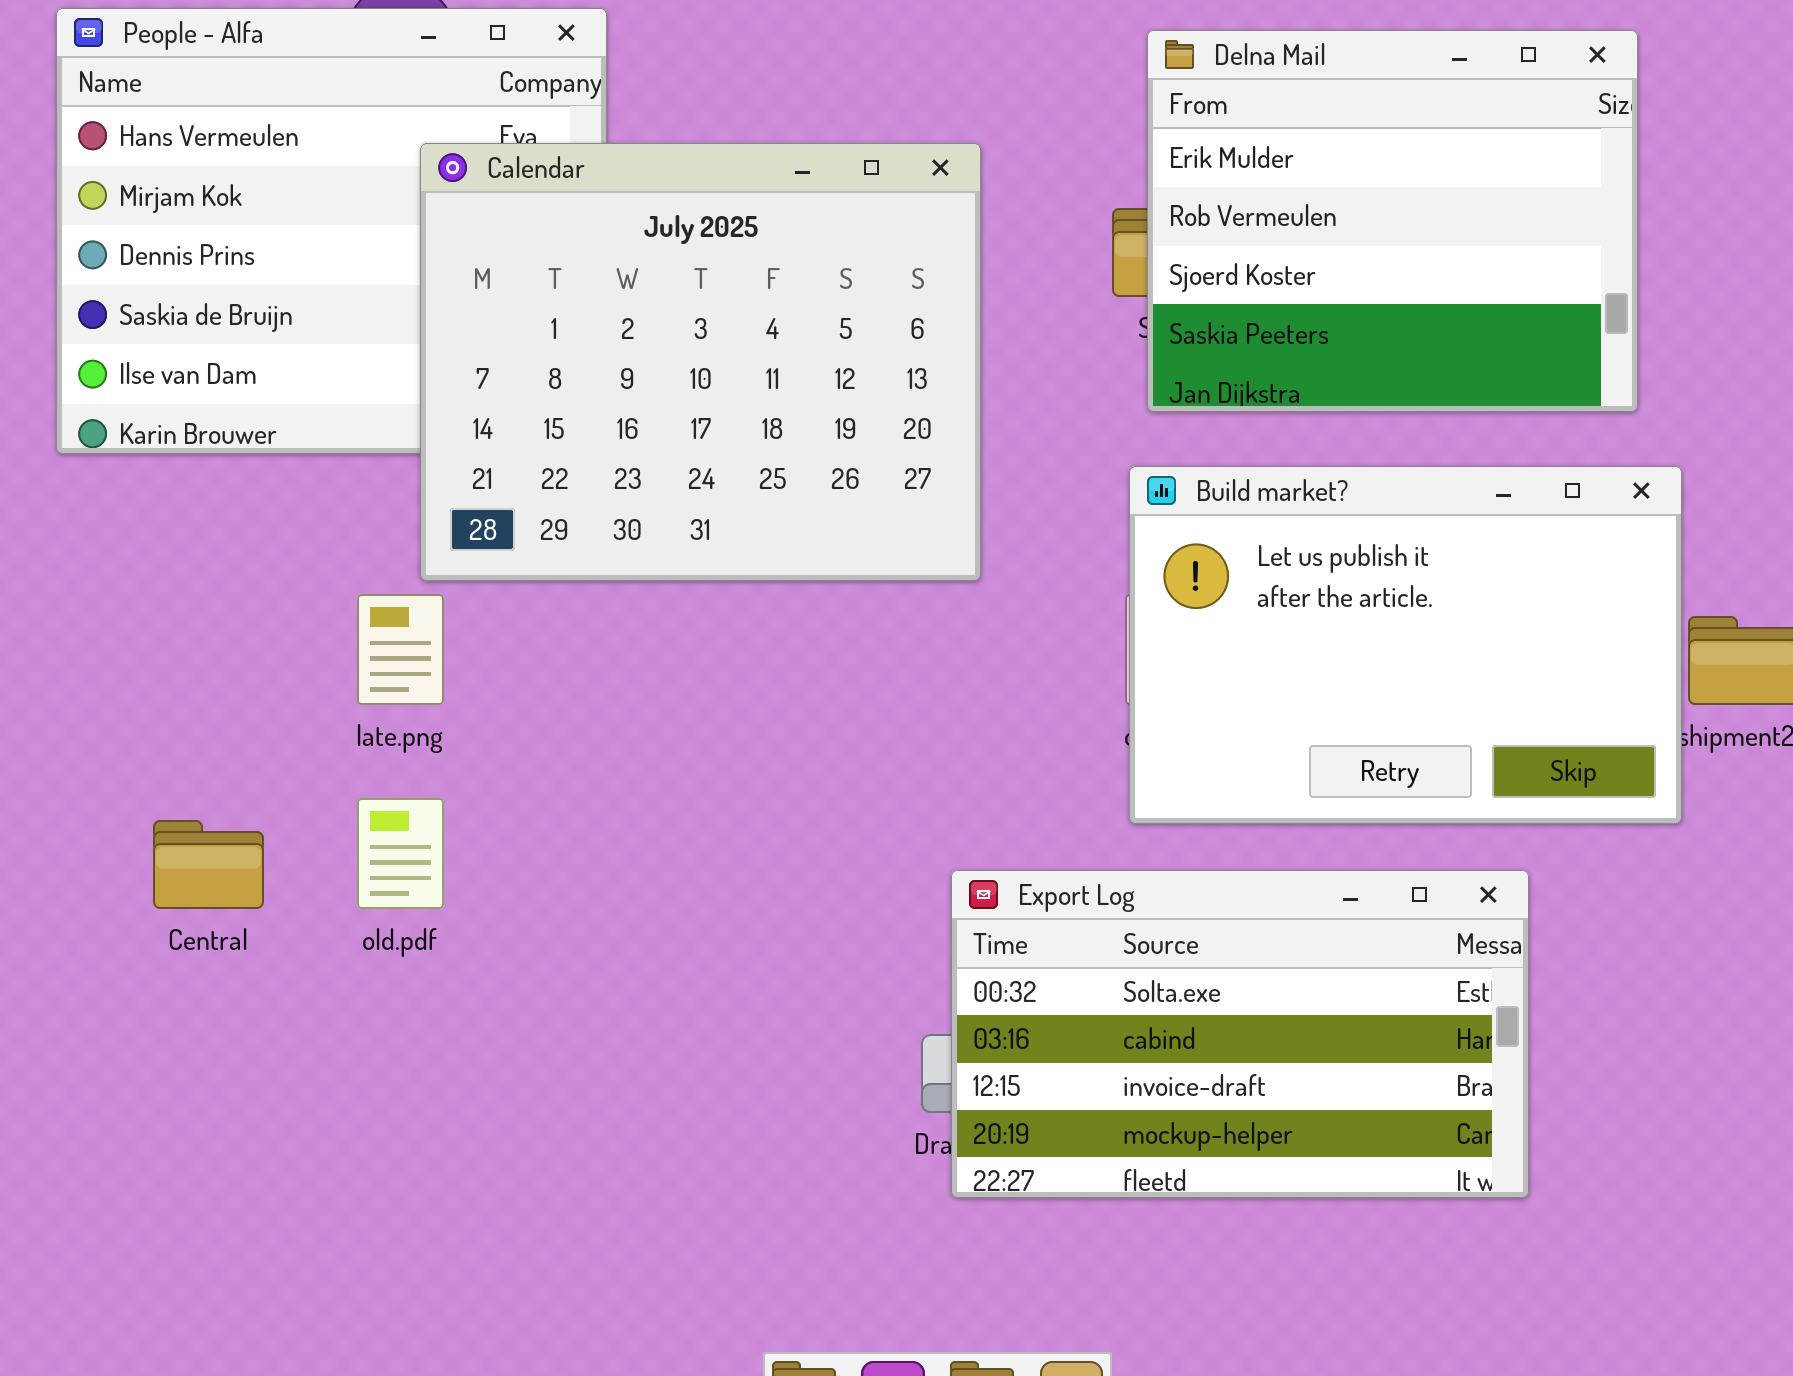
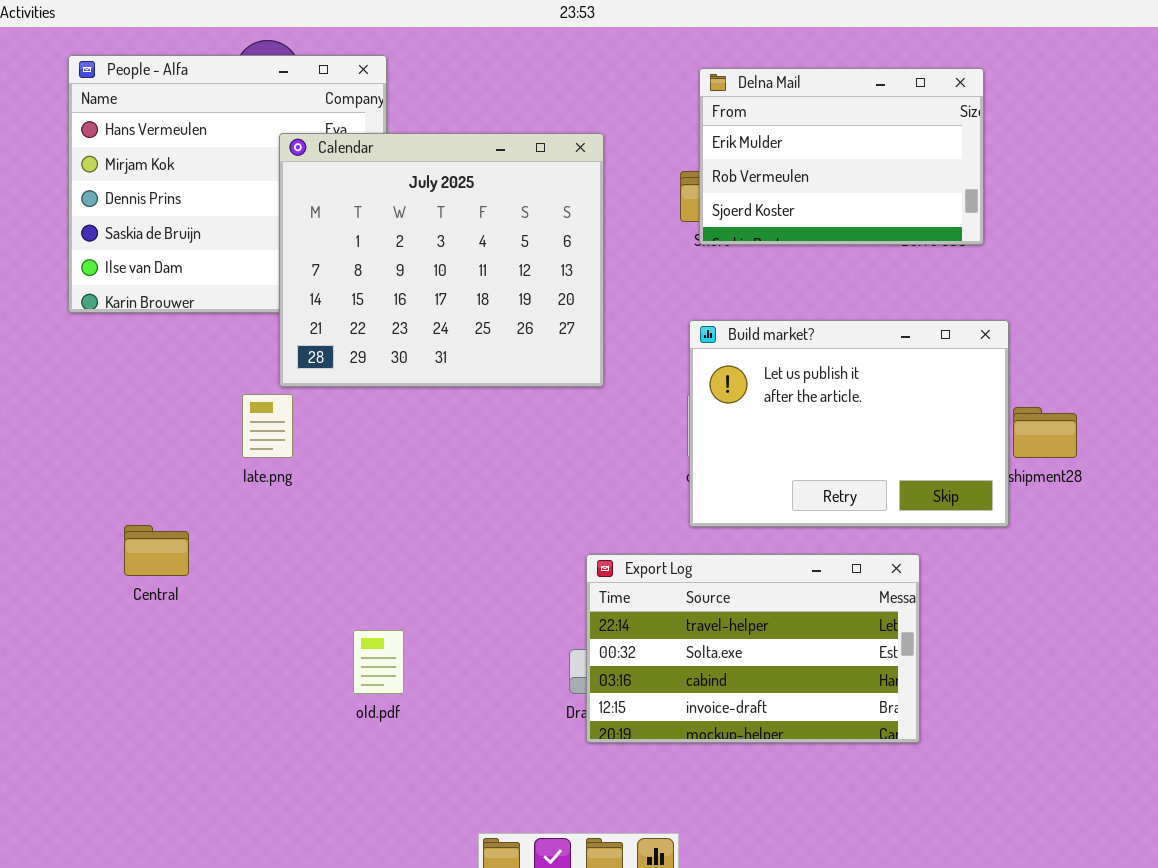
Delna Mail: [1147,30,1638,412] -> [699,68,984,245], resized
old.pdf: [357,798,444,909] -> [353,630,404,694], moved
Export Log: [951,870,1529,1198] -> [586,554,920,743], scrolled up 1 row

